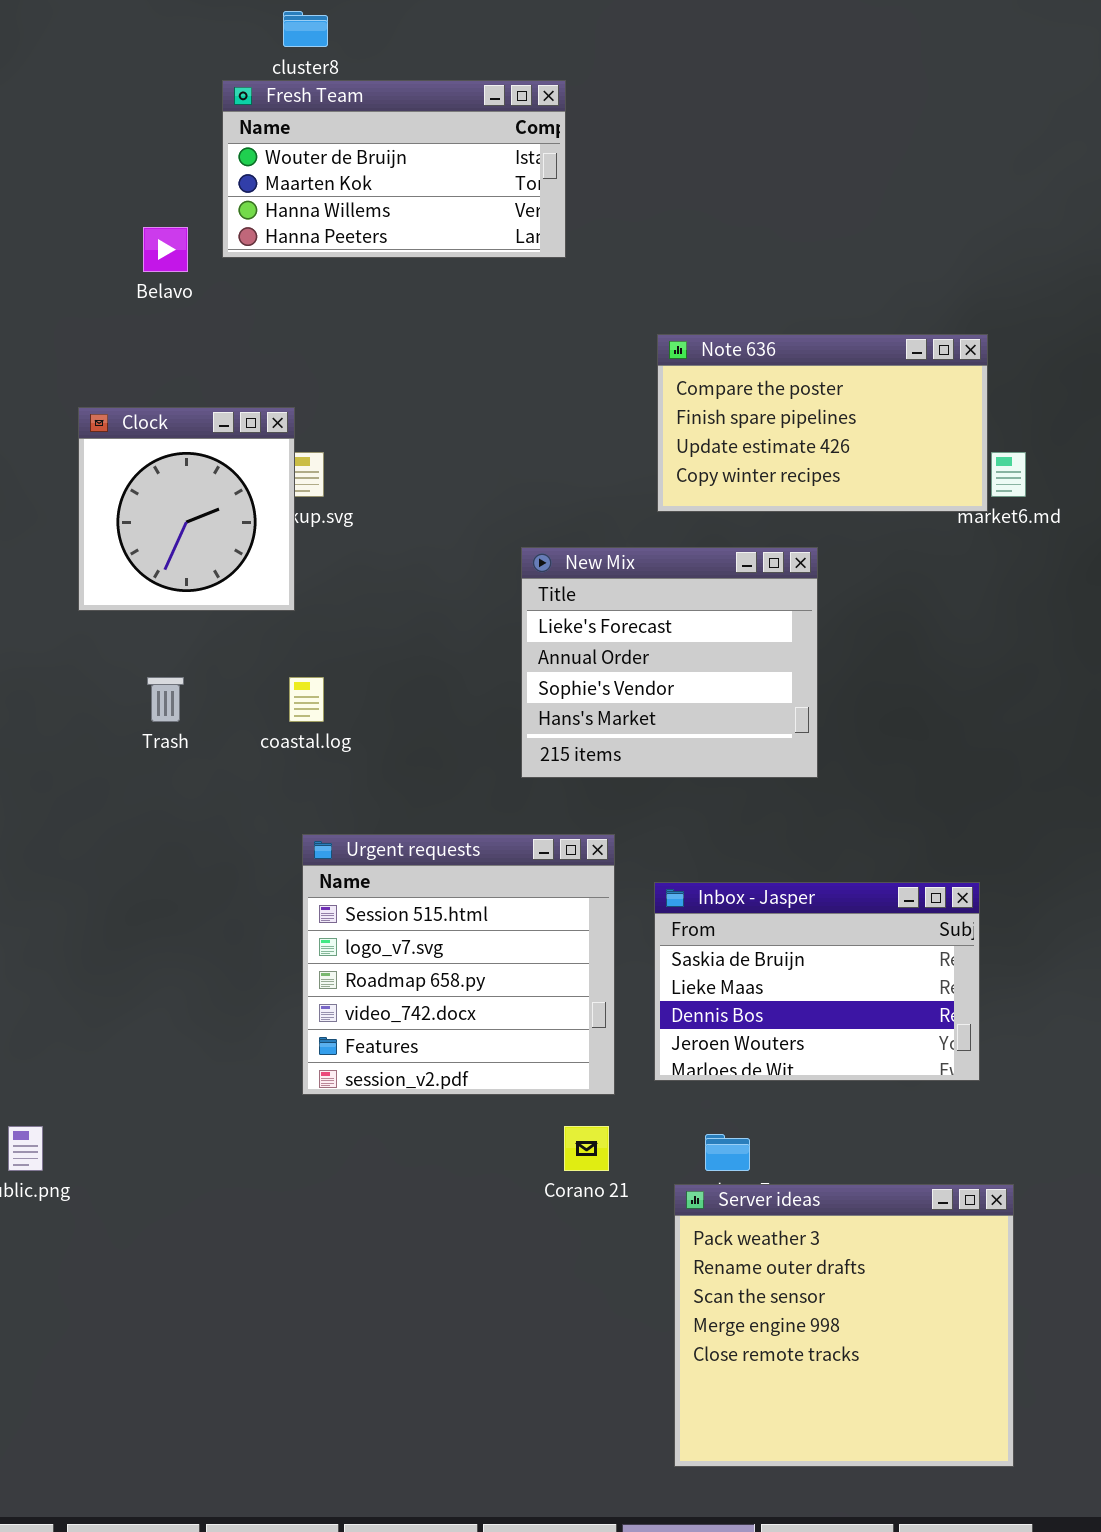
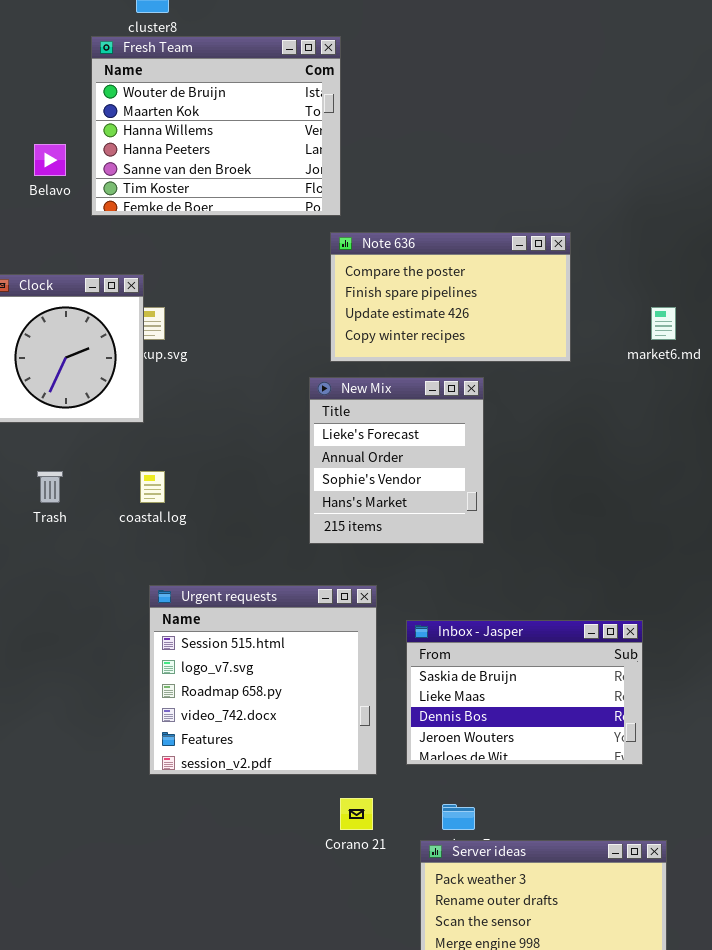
Fresh Team: [222,80,566,258] -> [91,36,341,216], resized
Note 636: [657,334,988,512] -> [330,232,571,362], moved
New Mix: [521,547,818,778] -> [309,377,484,544], resized

